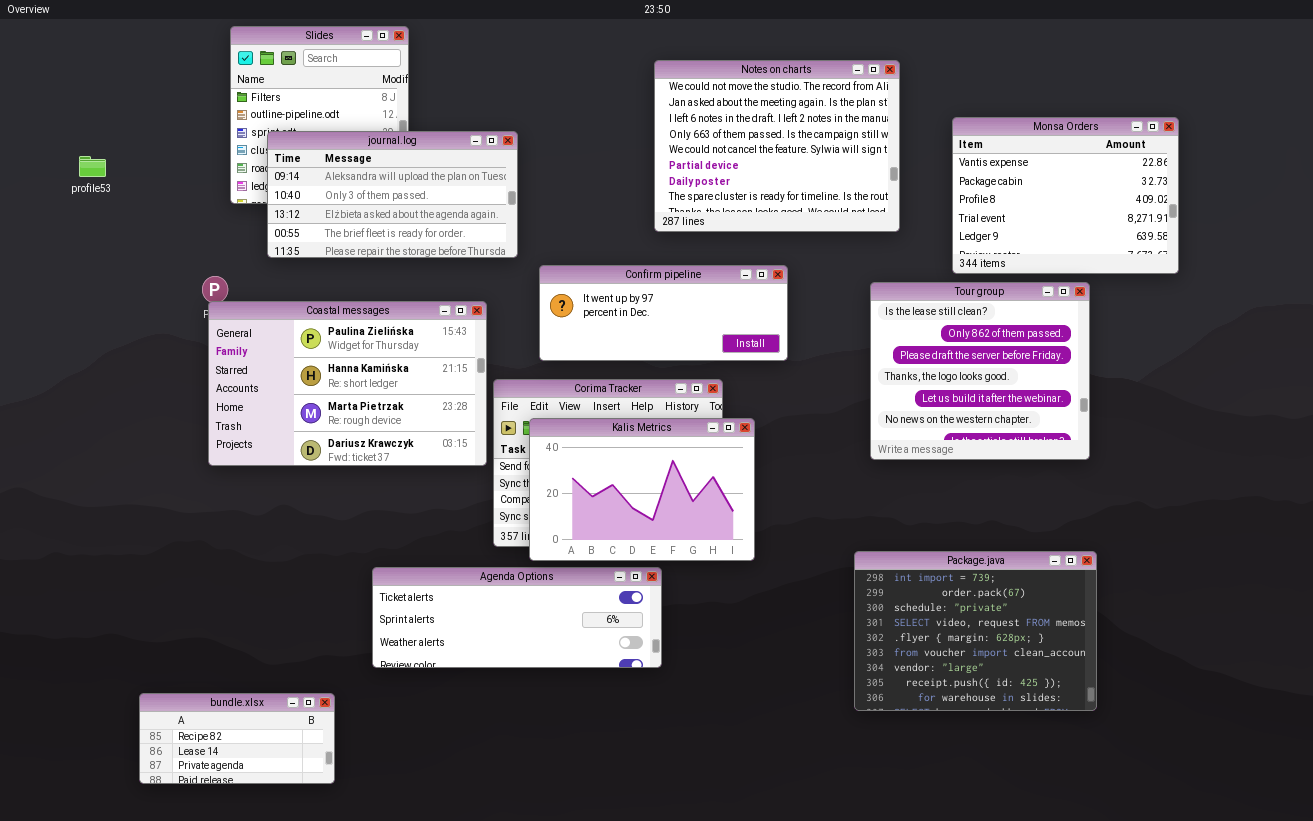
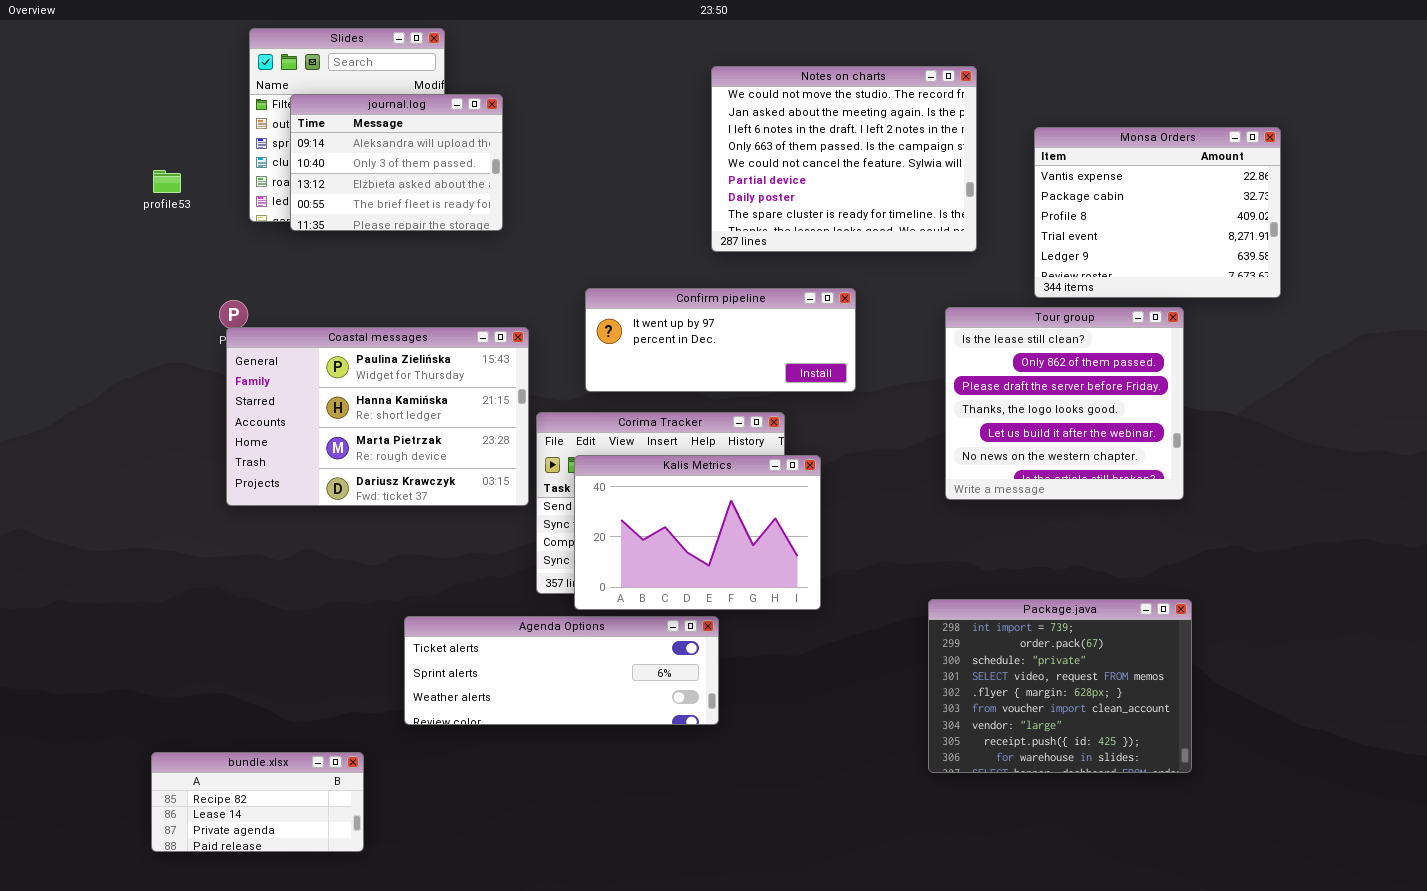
journal.log: [267,131,518,258] -> [290,94,503,231], moved, resized
profile53: [79,156,106,177] -> [153,170,181,193], moved

